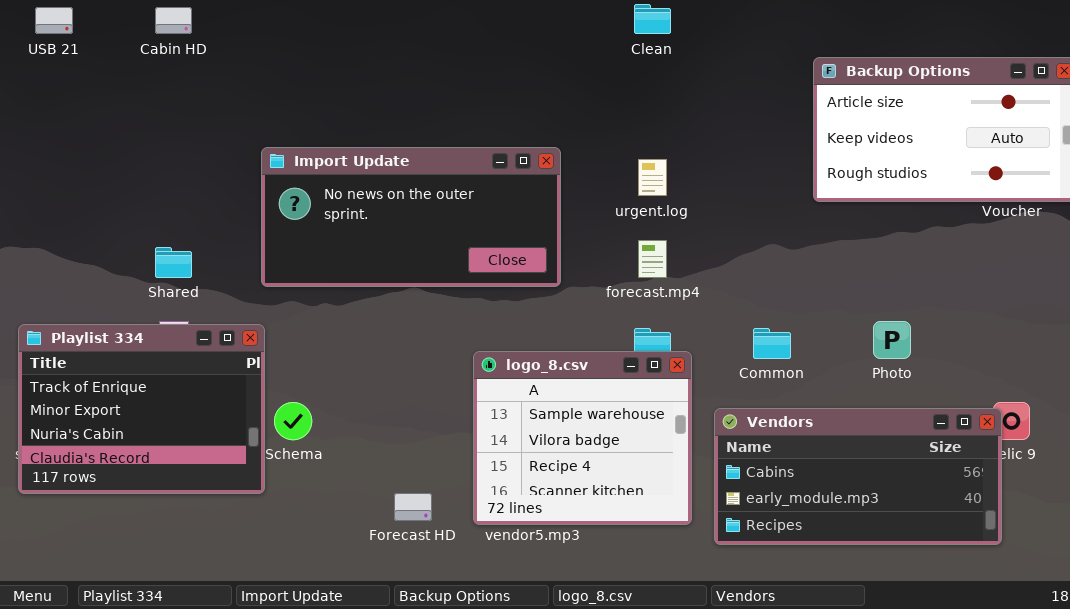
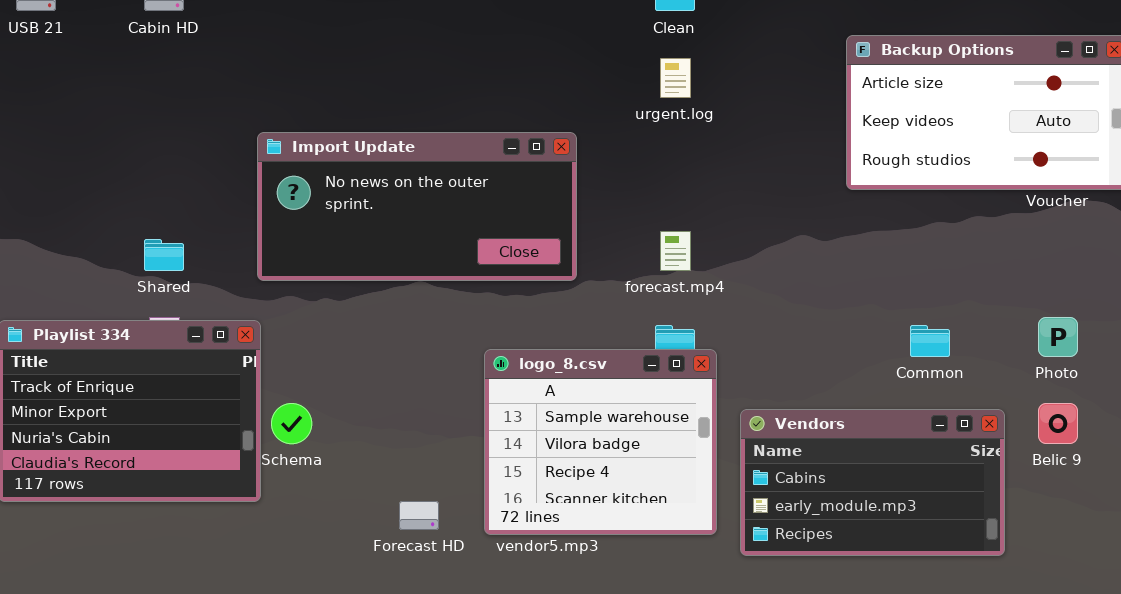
urgent.log: [638,159,667,196] -> [660,58,691,98], moved
Photo: [873,321,911,359] -> [1038,317,1078,357], moved
Common: [753,328,791,359] -> [910,325,950,357], moved
Vendors: [714,408,1002,545] -> [740,409,1005,556], resized

